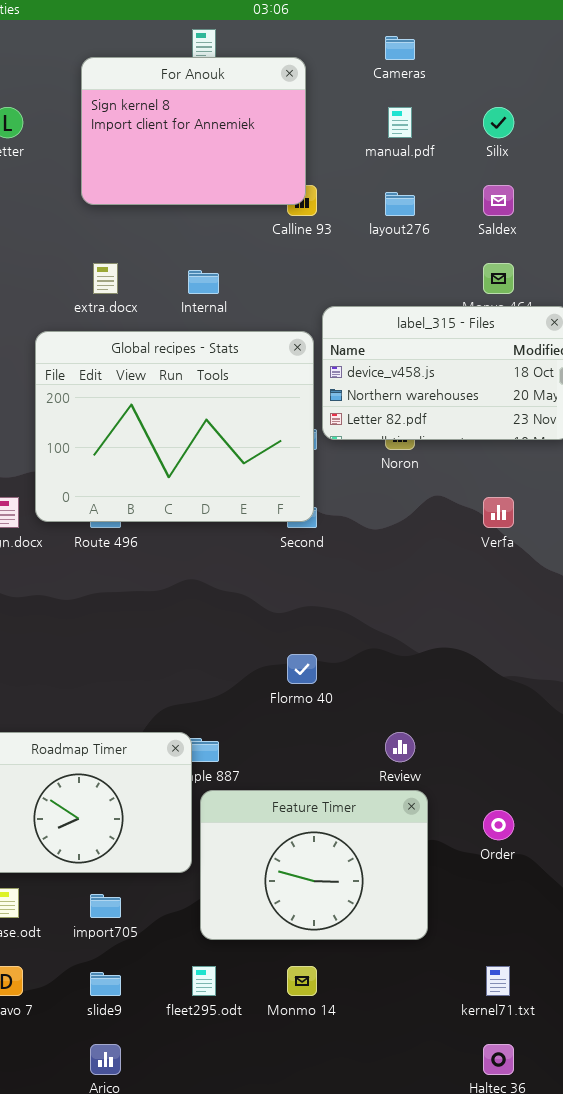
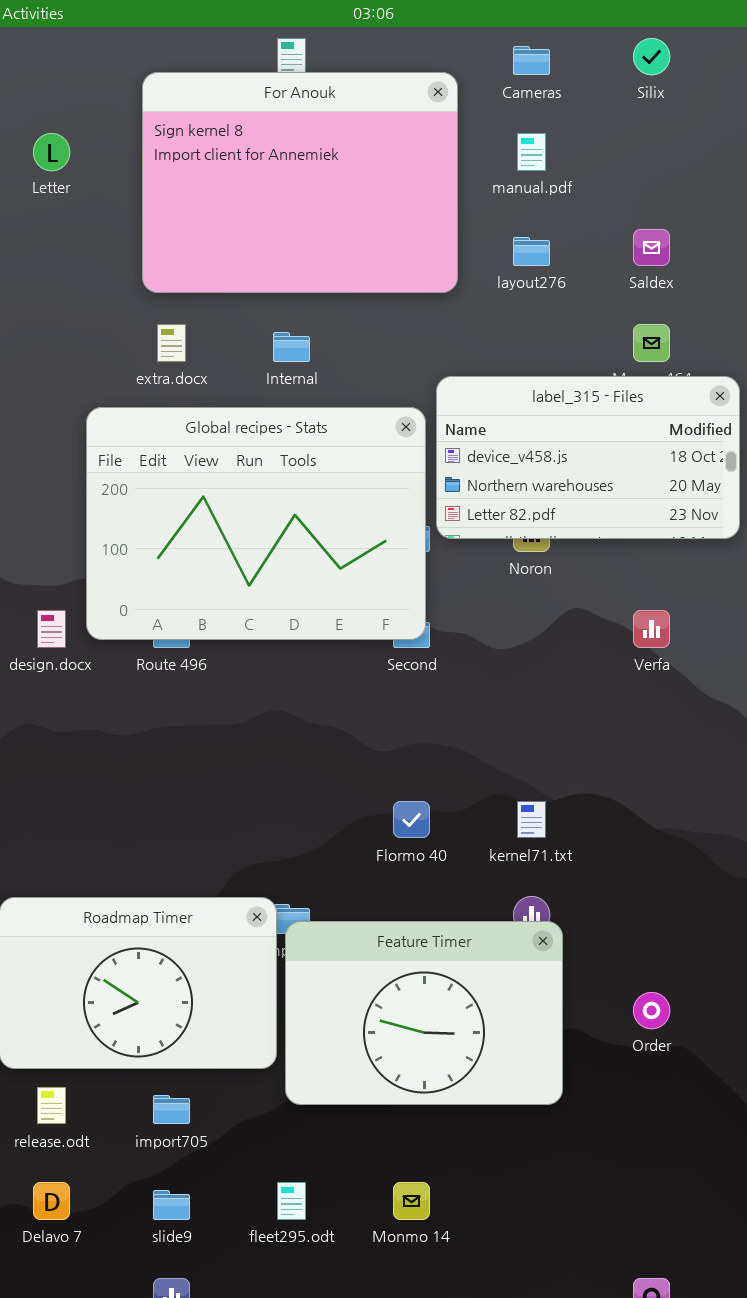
For Anouk: [81,57,306,205] -> [142,72,458,293], resized
Silix: [483,107,514,138] -> [633,38,670,75], moved
Feature Timer: [200,790,428,940] -> [285,921,563,1105], moved
kernel71.txt: [486,966,510,996] -> [517,801,546,838], moved

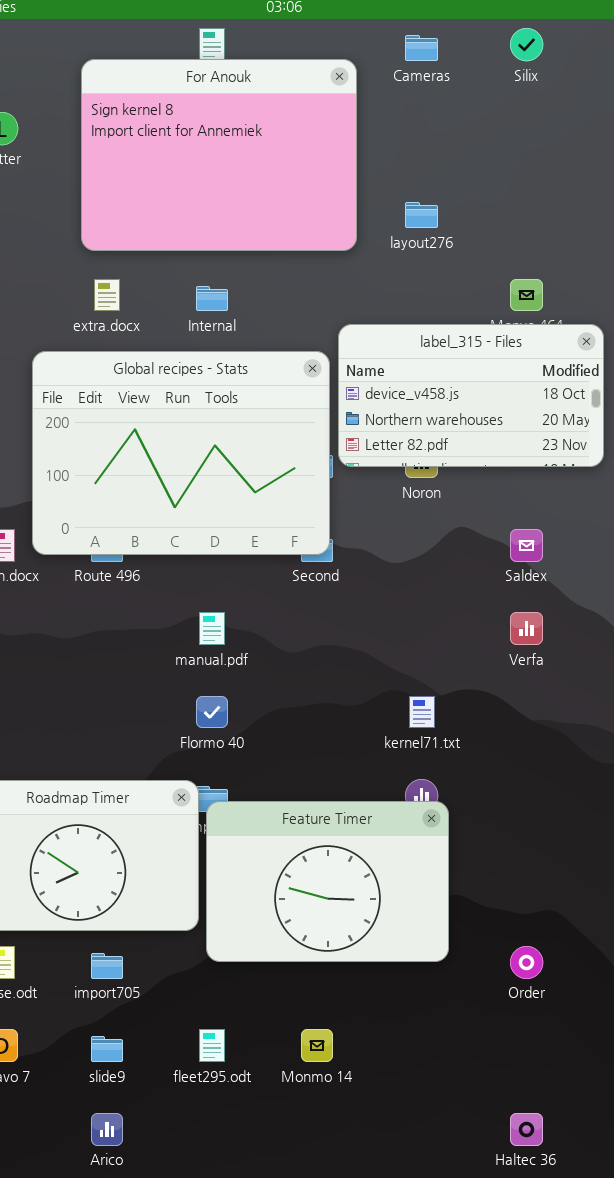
manual.pdf: [517,133,546,171] -> [199,612,225,645], moved
Saldex: [633,229,670,266] -> [510,529,543,562], moved
Verfa: [633,610,670,648] -> [510,612,543,645], moved
Flormo 40: [393,801,430,838] -> [196,696,228,728], moved
Order: [633,992,670,1029] -> [510,946,543,979], moved

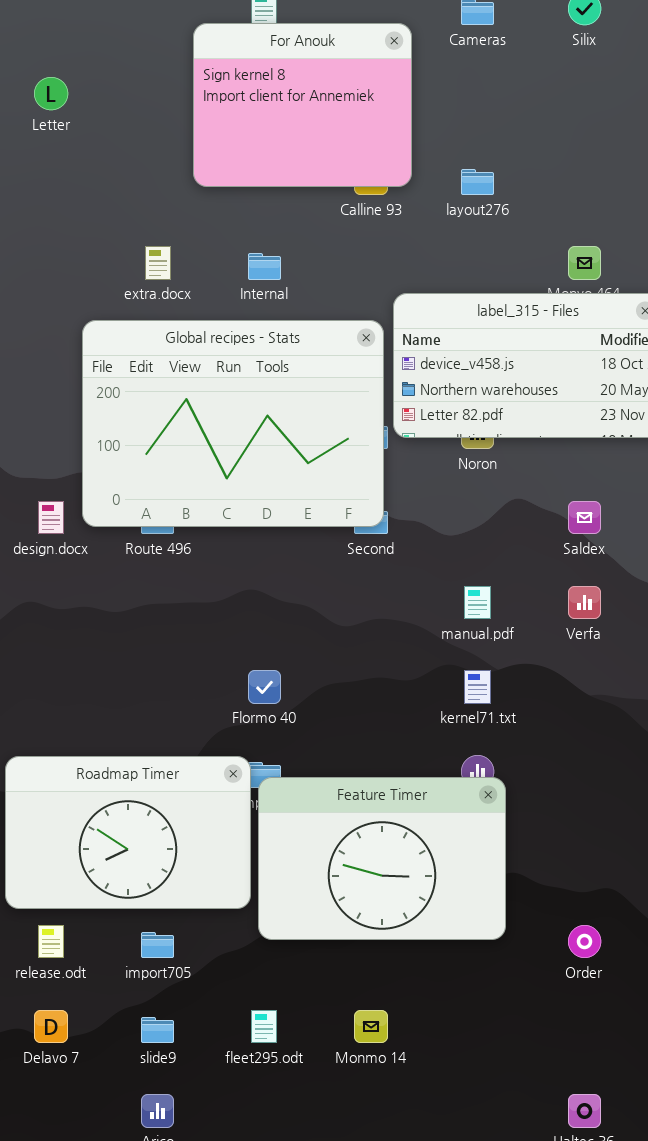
For Anouk: [81,59,357,251] -> [193,23,412,187], resized
manual.pdf: [199,612,225,645] -> [464,586,491,619], moved

